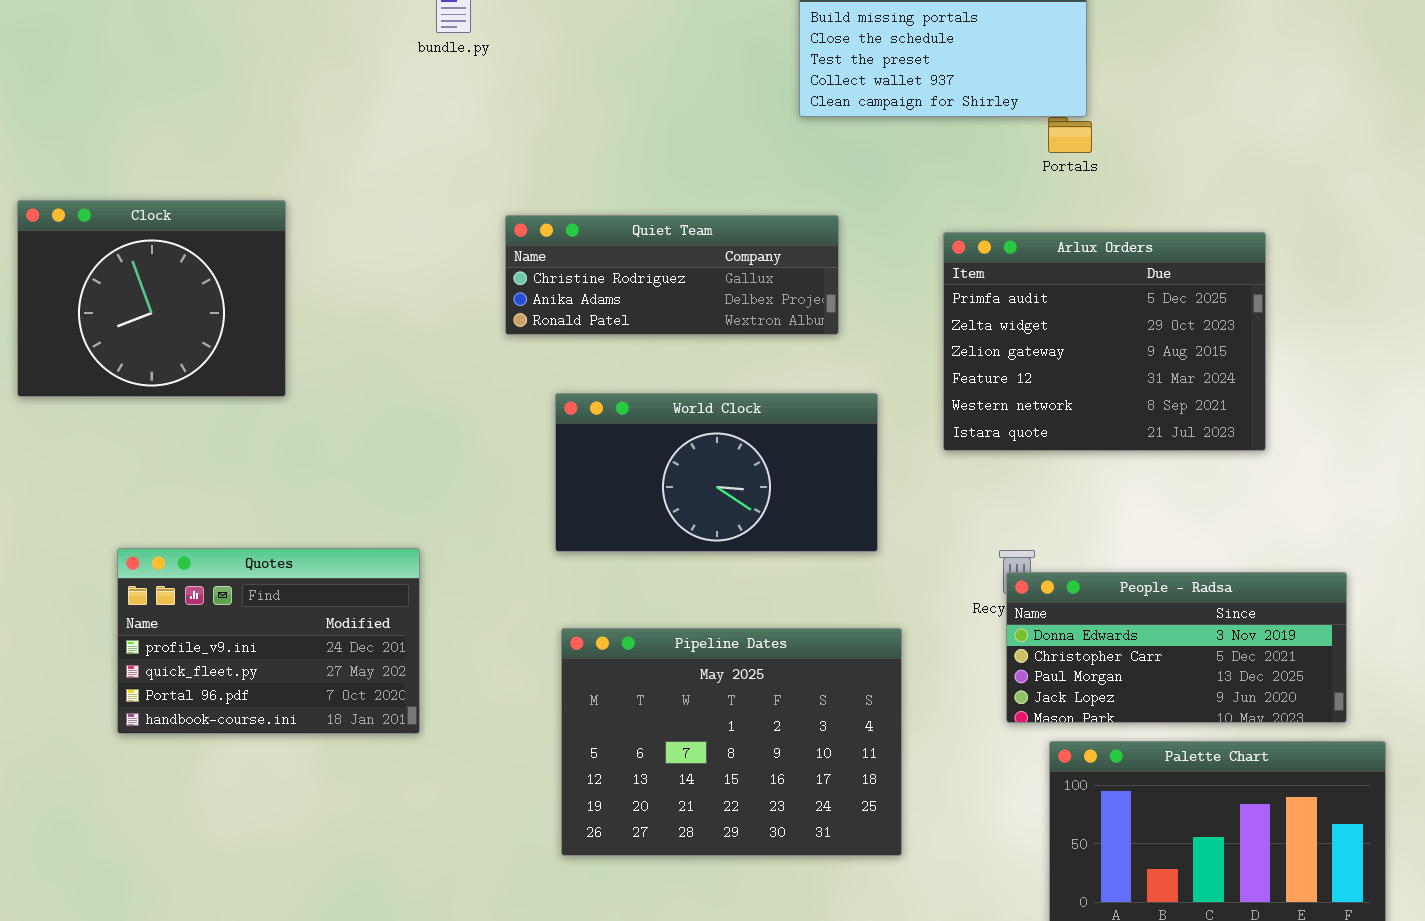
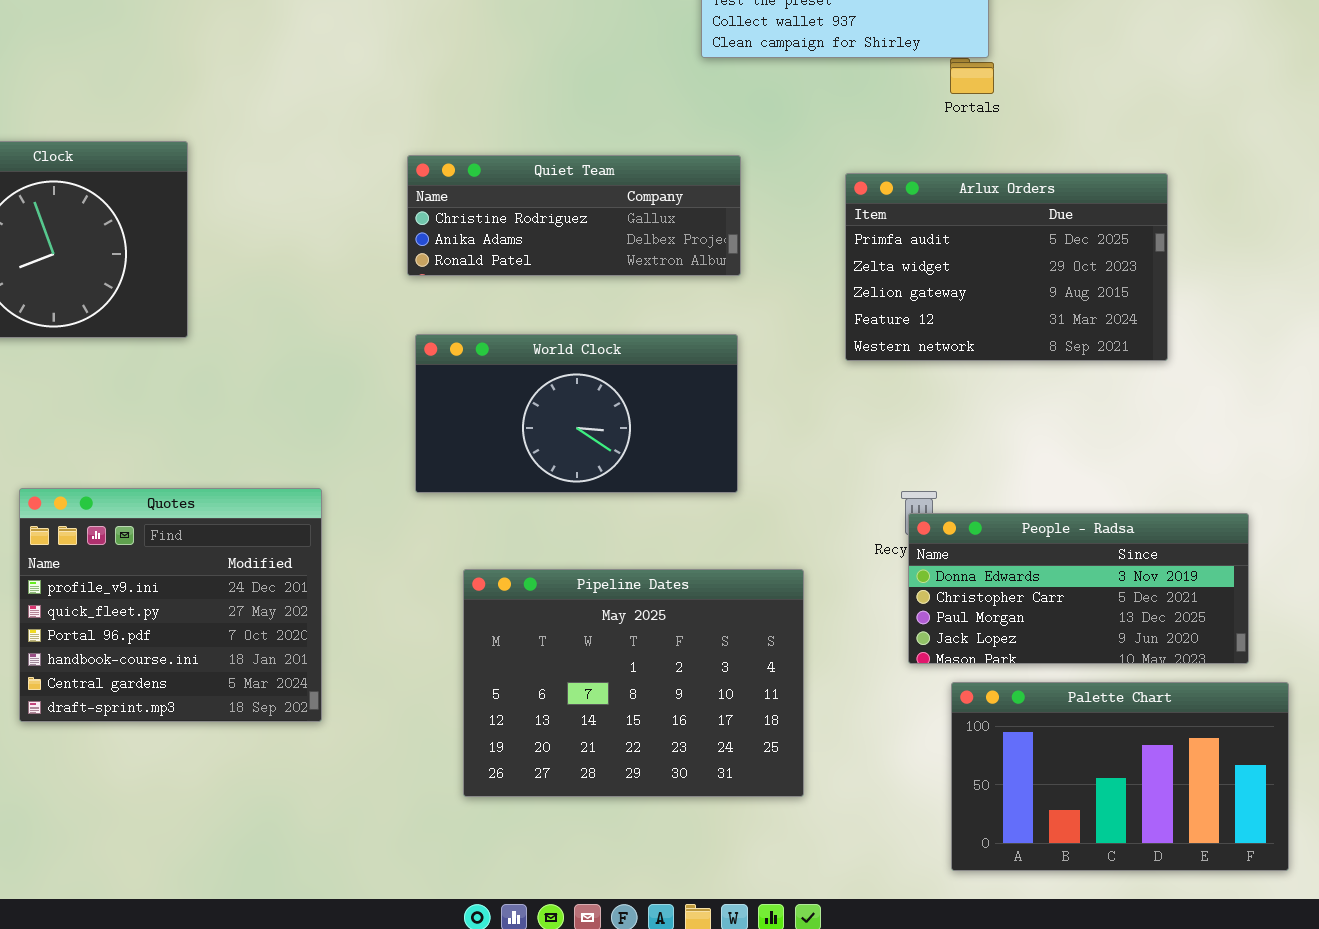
Arlux Orders: [943,232,1266,451] -> [845,173,1168,361], resized
World Clock: [555,393,878,552] -> [415,334,738,493], moved
Quotes: [117,548,420,734] -> [19,488,322,722], resized

